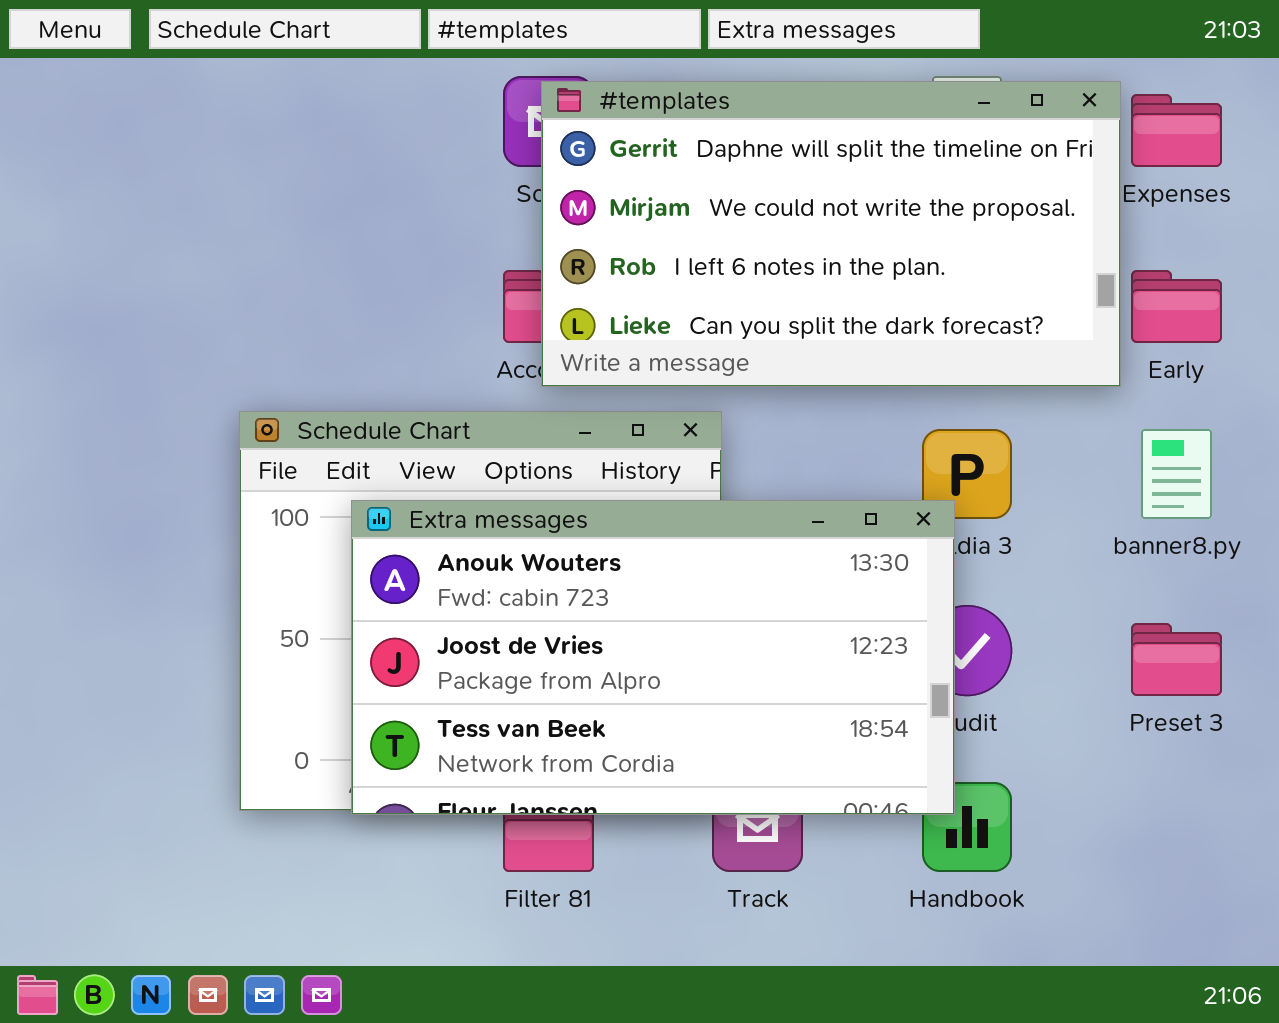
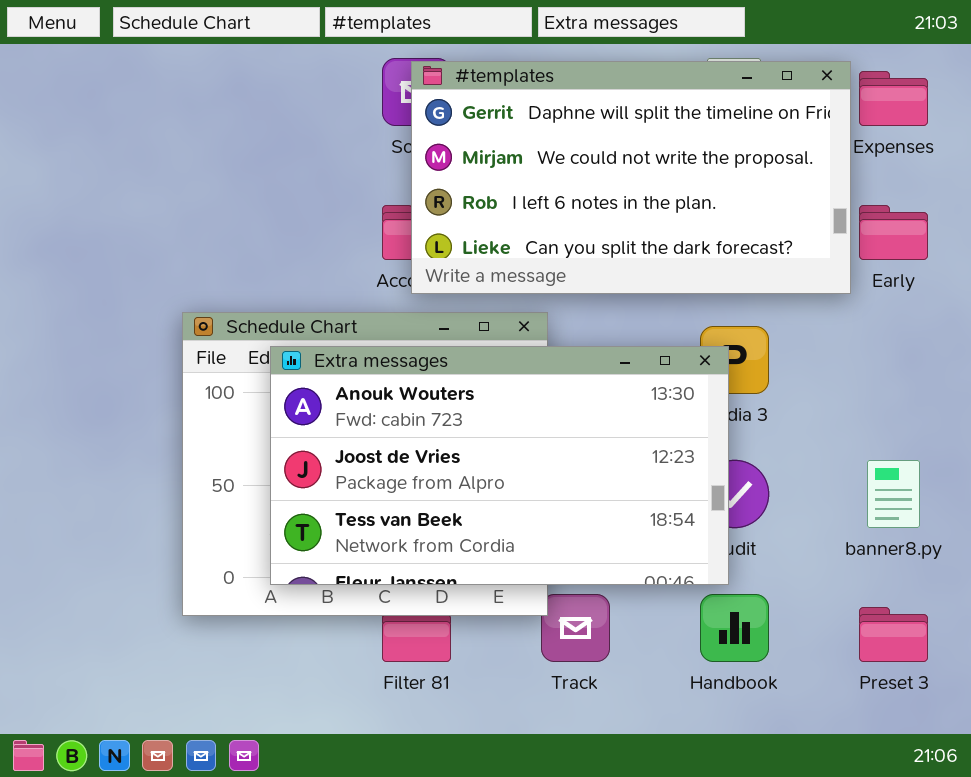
banner8.py: [1141,429,1212,519] -> [867,460,920,528], moved
Extra messages: [351,500,955,815] -> [270,346,729,585], moved
Preset 3: [1131,623,1222,696] -> [859,607,928,662], moved

